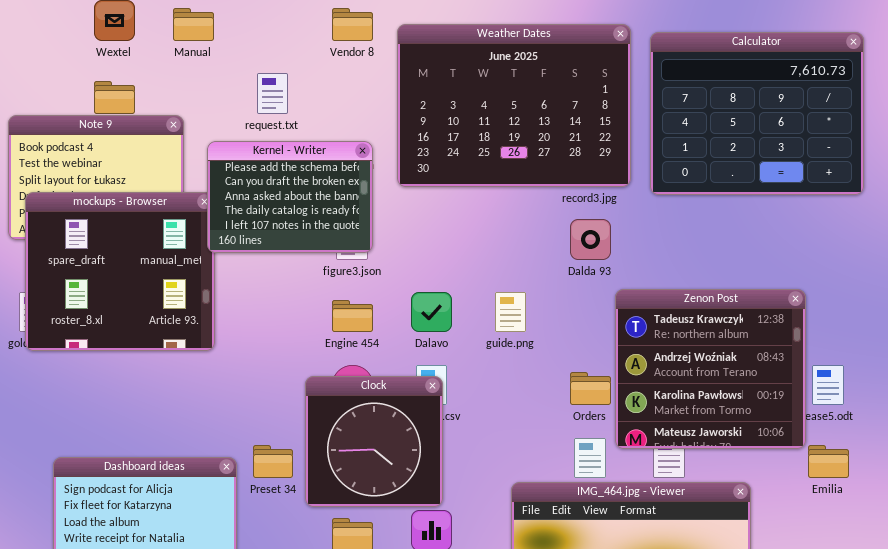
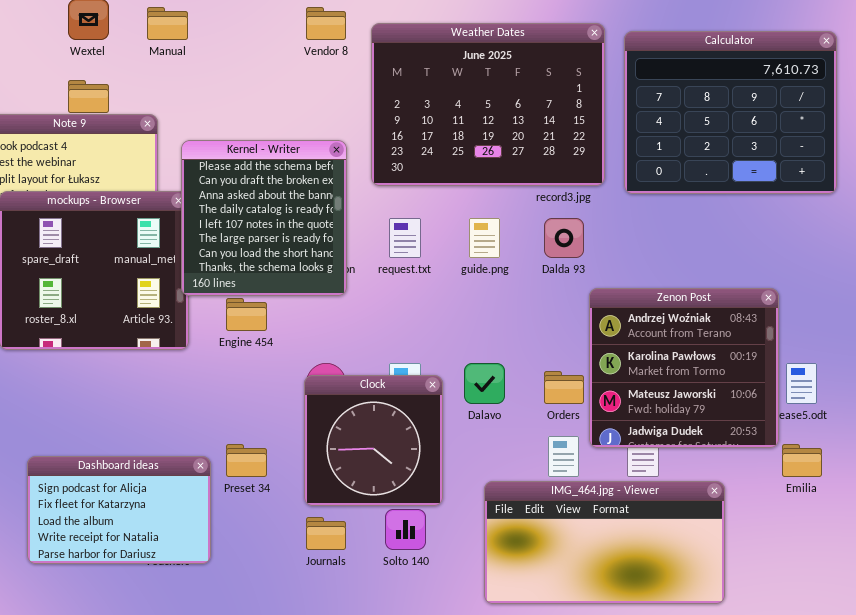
request.txt: [257,73,288,114] -> [389,218,421,258], moved
Kernel - Writer: [207,141,373,253] -> [181,140,347,296], resized
Zenon Post: [615,289,806,449] -> [589,288,779,448], scrolled down 1 row
Dalavo: [411,292,452,332] -> [464,363,505,404], moved
guide.png: [495,292,526,332] -> [469,218,500,258], moved
Engine 454: [332,300,373,332] -> [226,298,267,331], moved
Clock: [305,376,443,507] -> [304,375,443,506], moved

